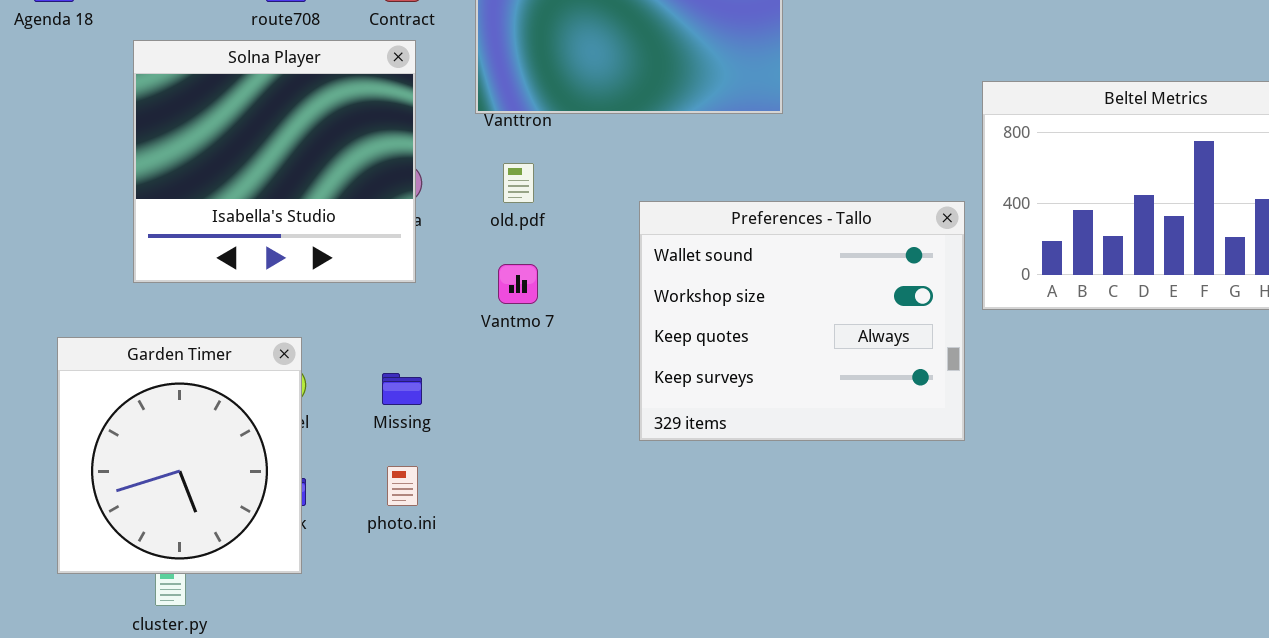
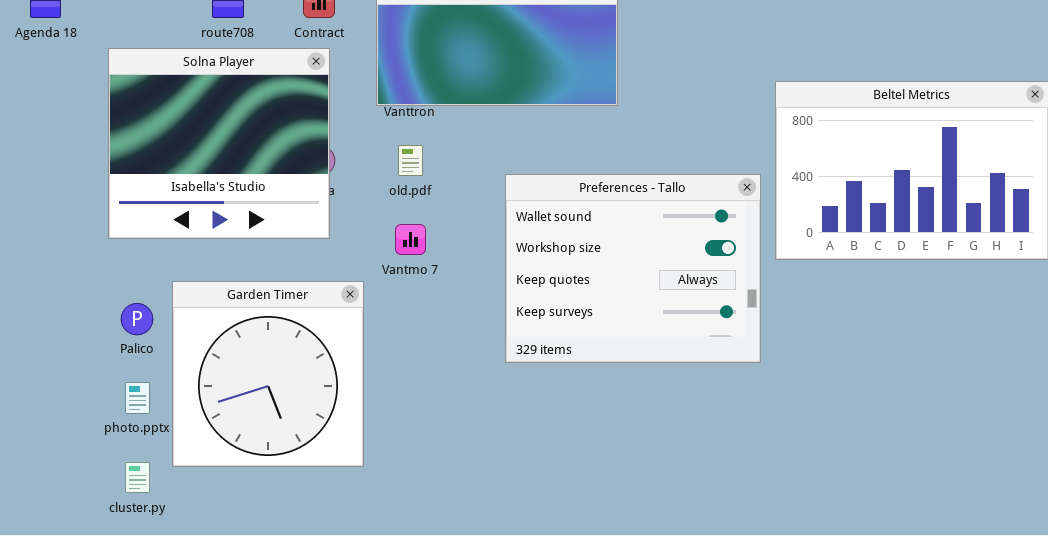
Garden Timer: [57,337,302,574] -> [172,281,364,467], moved

